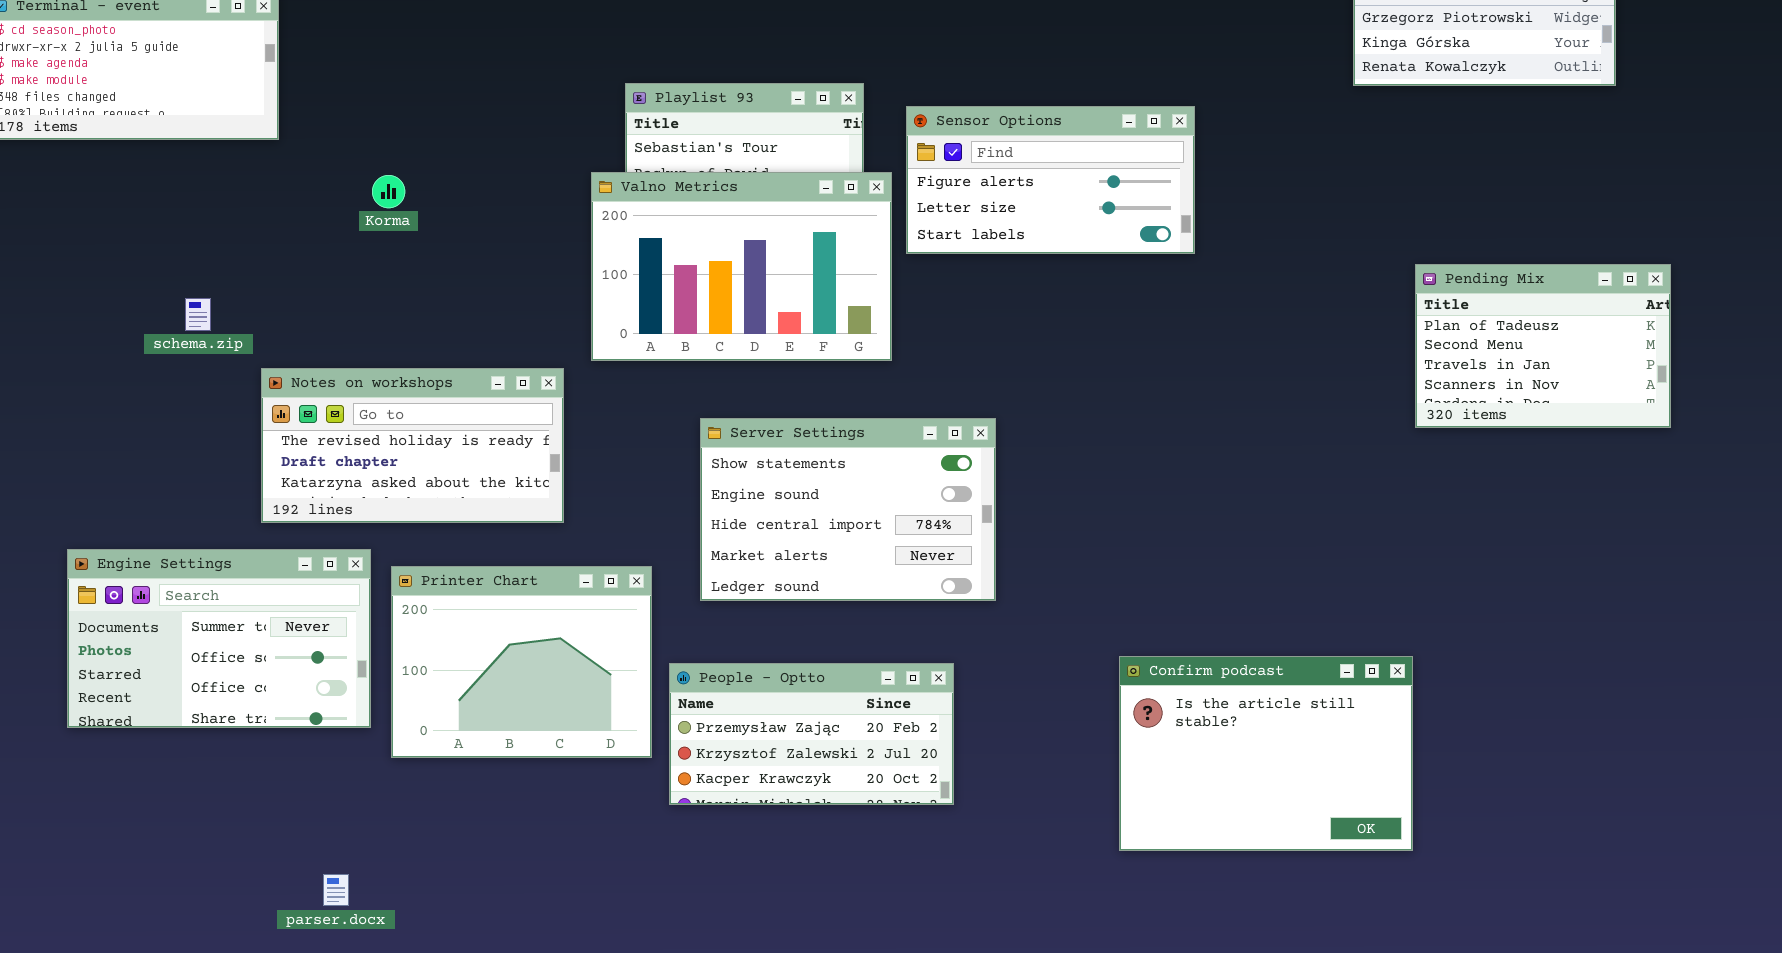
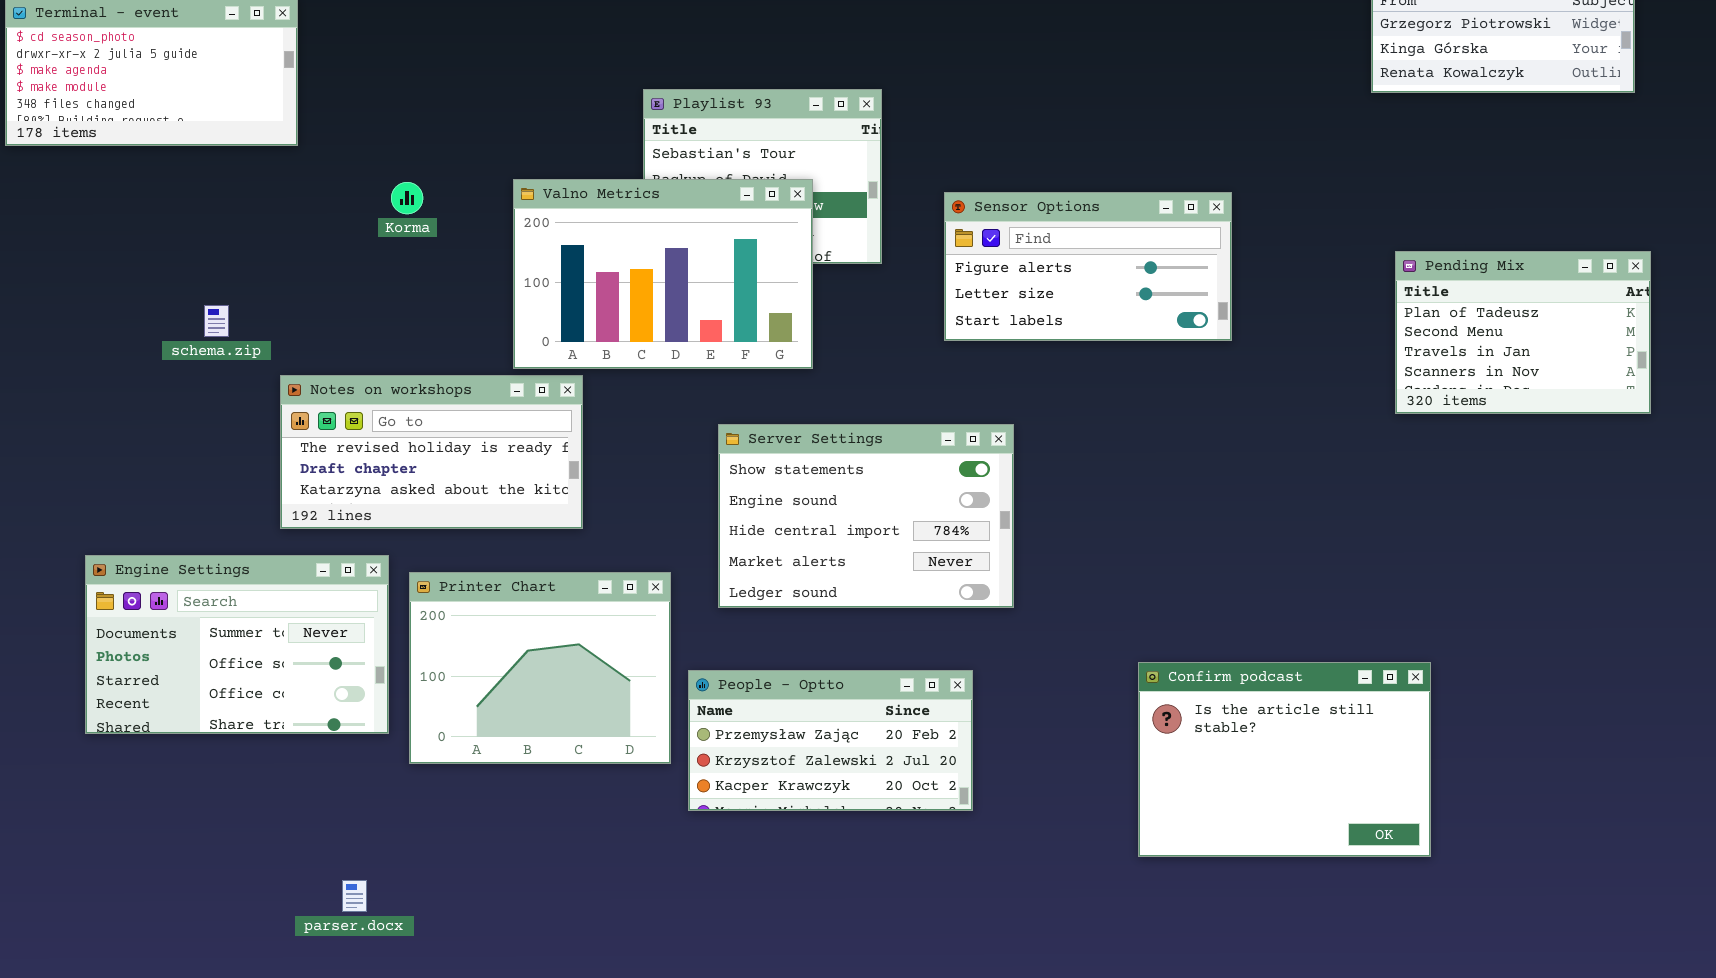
Sensor Options: [906,106,1195,254] -> [944,192,1232,341], moved
Valno Metrics: [591,172,892,361] -> [513,179,813,369], moved
Pending Mix: [1415,264,1671,428] -> [1395,251,1651,414], moved

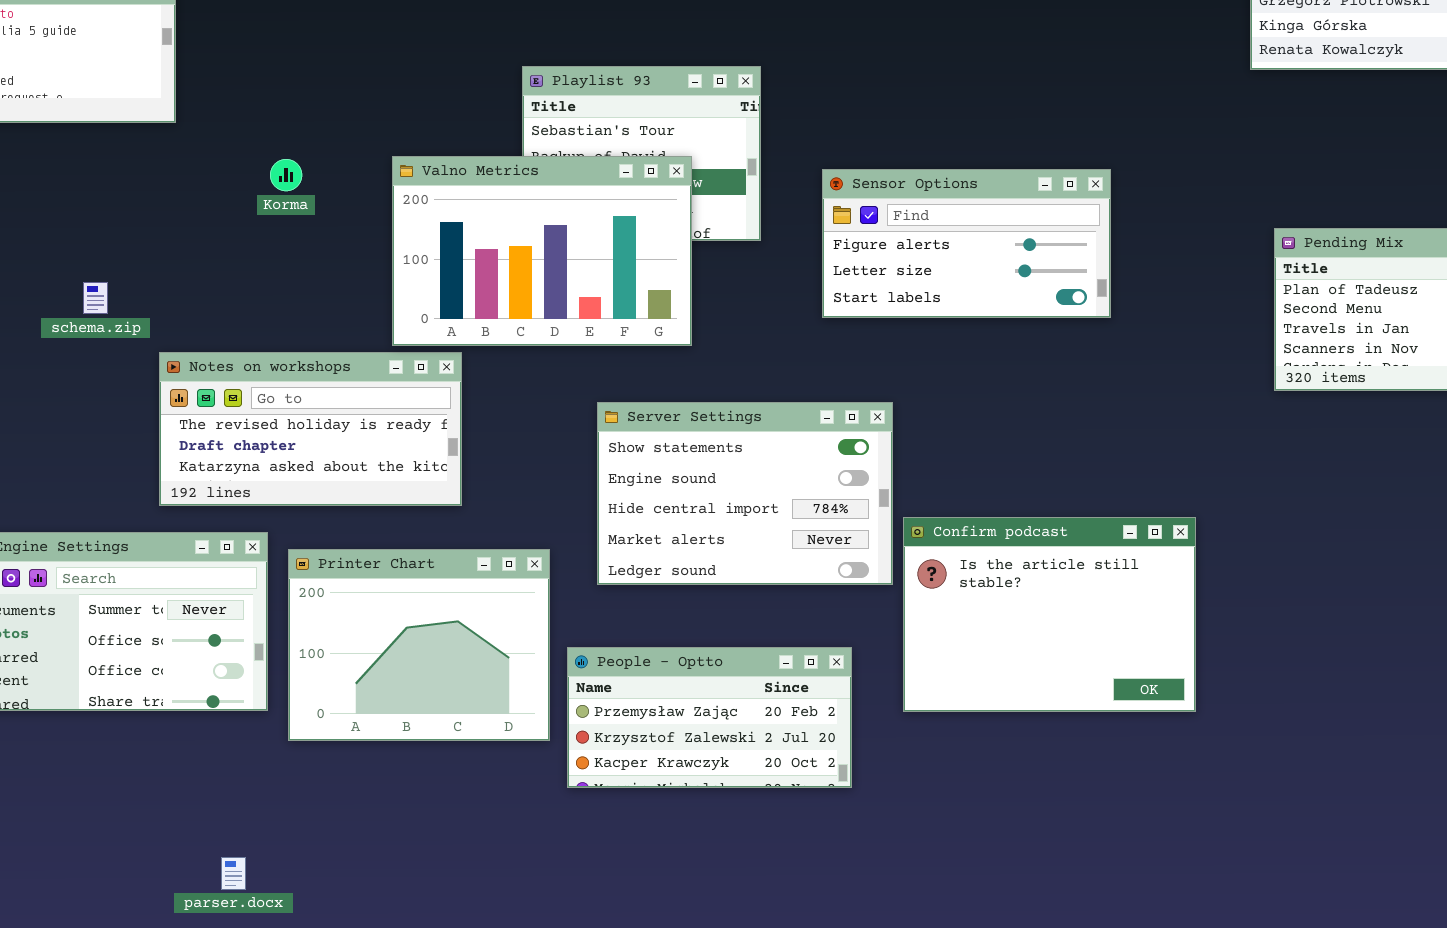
Confirm podcast: [1138,662,1431,857] -> [903,517,1196,712], moved

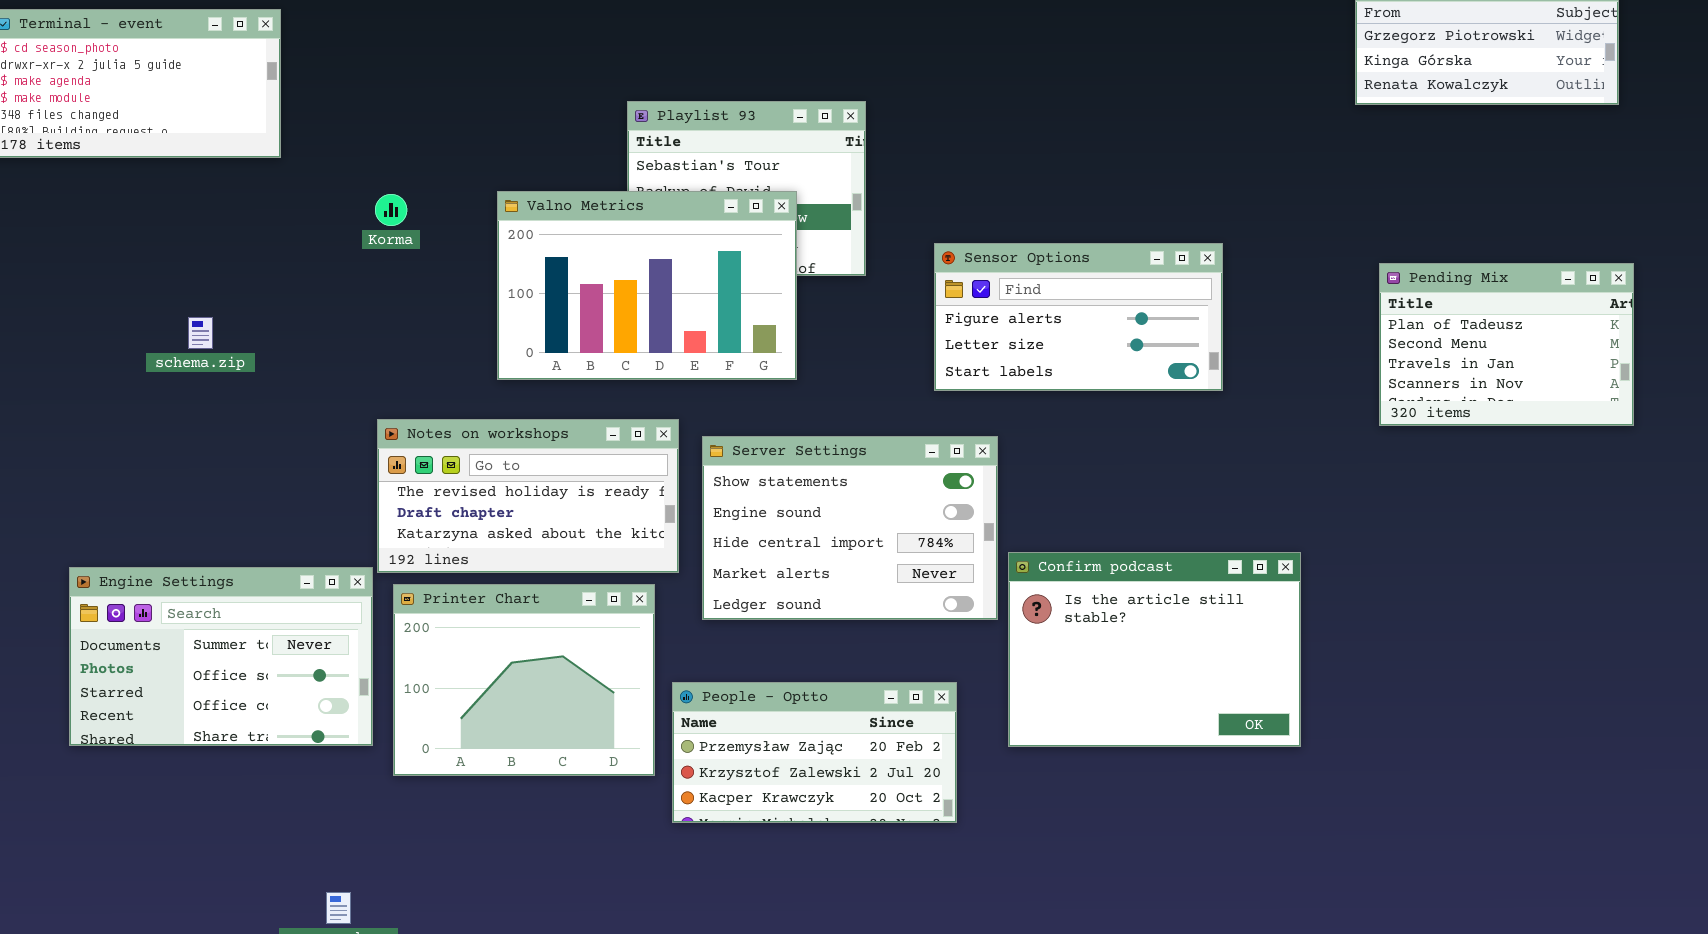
Sensor Options: [822,169,1111,318] -> [934,243,1223,391], moved
Notes on workshops: [159,352,462,506] -> [377,419,679,573], moved

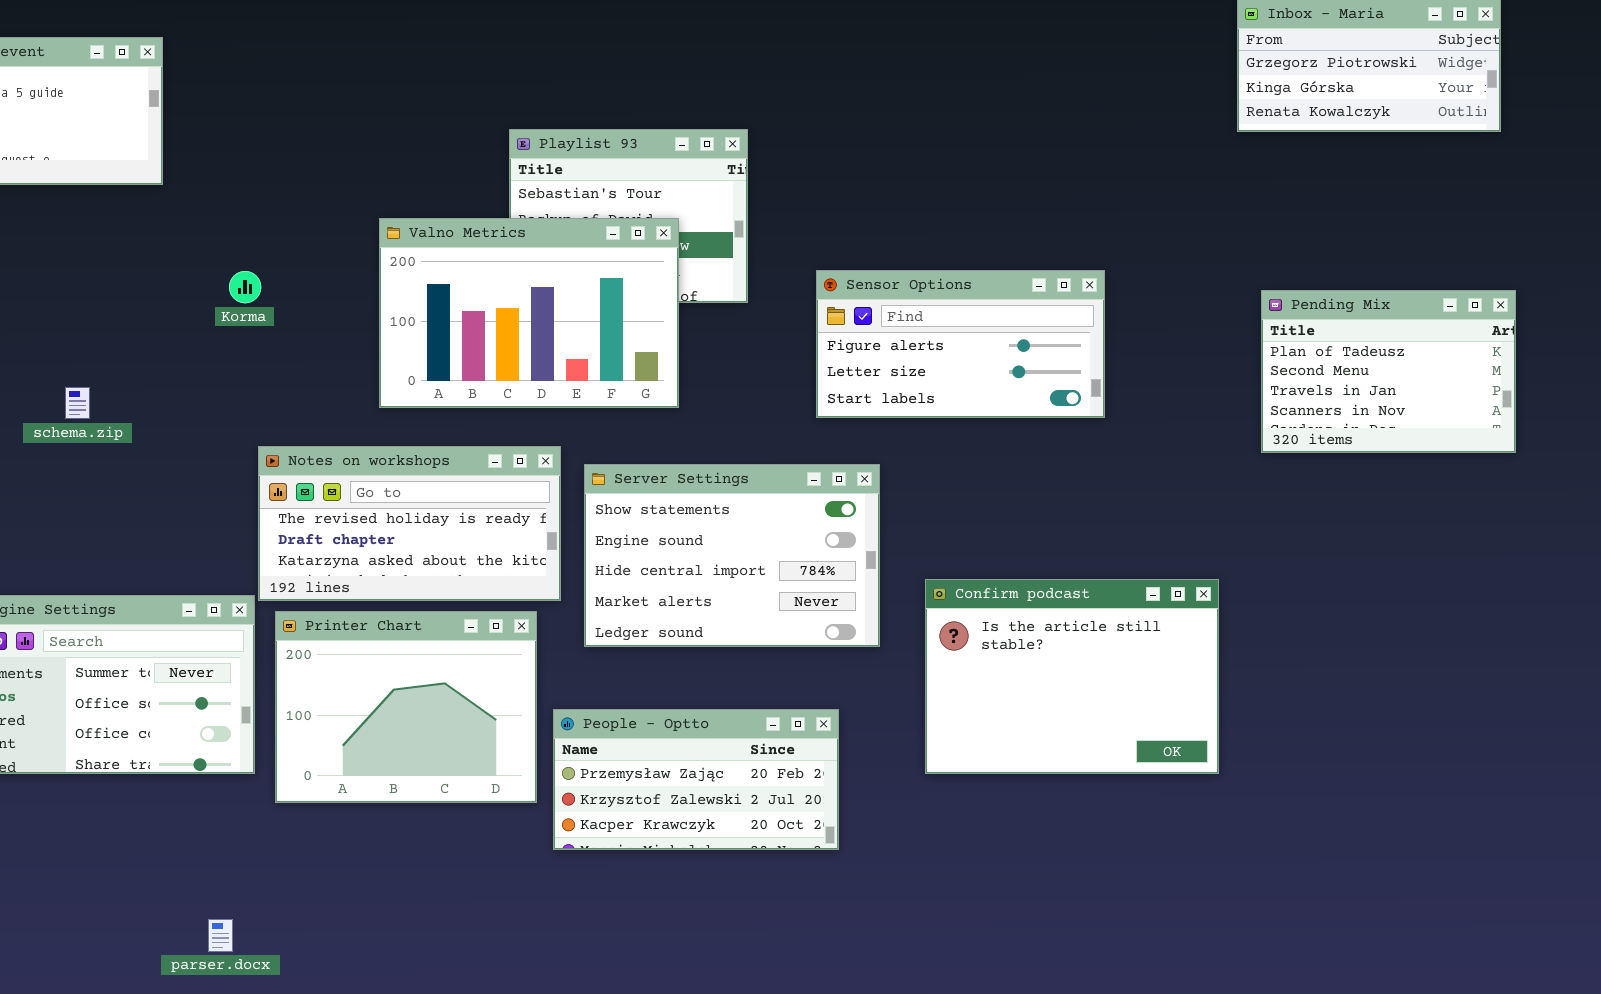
Korma: [375,194,407,226] -> [229,271,261,303], moved
schema.zip: [188,317,213,349] -> [65,387,90,419], moved
Confirm podcast: [1008,552,1301,747] -> [925,579,1219,774], moved

